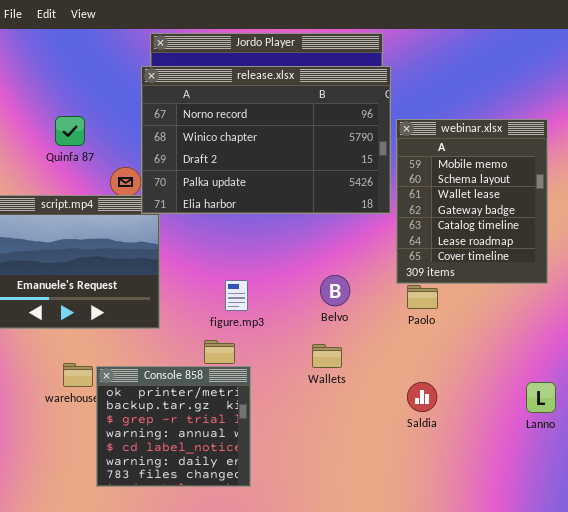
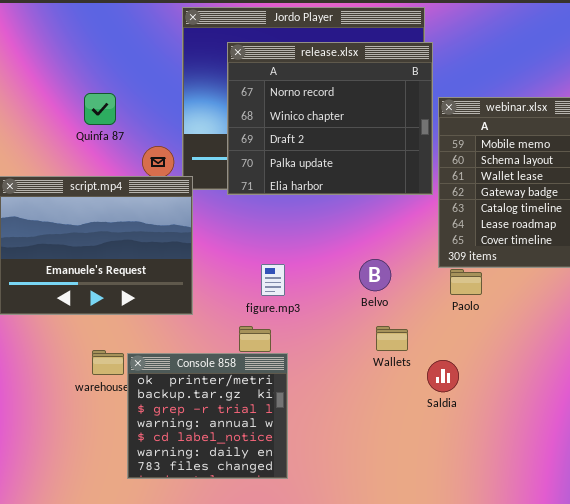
release.xlsx: [141,66,391,214] -> [227,42,433,195], resized
Wallets: [312,344,342,368] -> [376,326,408,351], moved
Saldia: [407,382,437,412] -> [427,360,459,392], moved

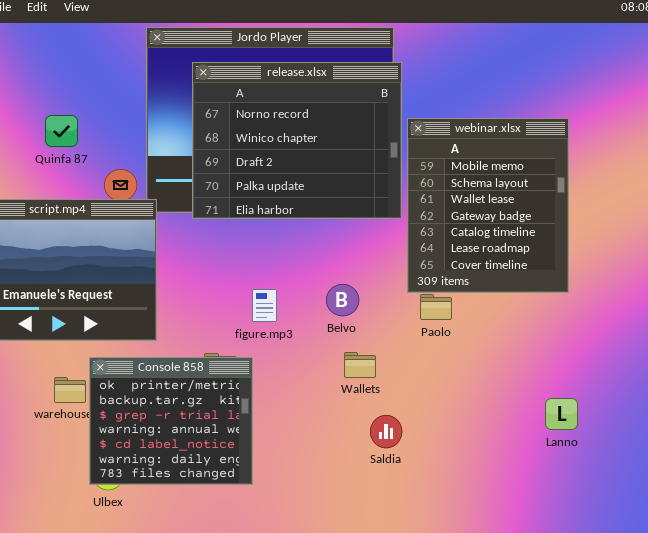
figure.mp3: [261,264,285,296] -> [252,289,277,322], moved
Console 858: [127,353,288,479] -> [89,357,253,485], moved
Saldia: [427,360,459,392] -> [370,415,402,448], moved

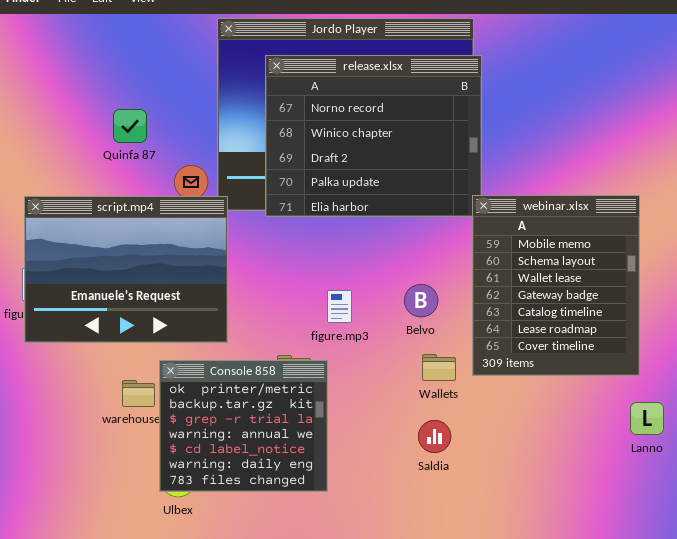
webinar.xlsx: [407,118,569,293] -> [472,195,640,376], moved
Saldia: [370,415,402,448] -> [418,420,451,453], moved

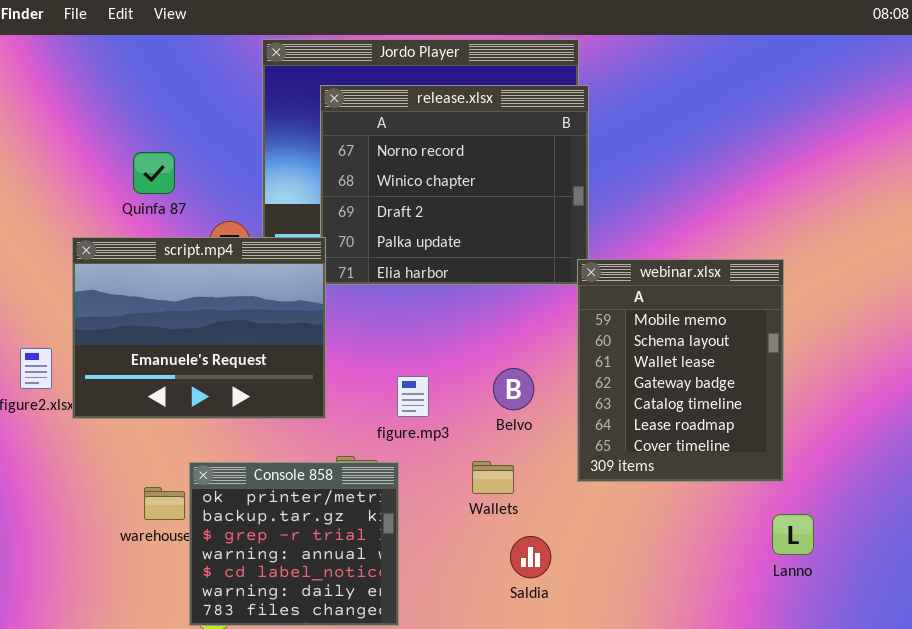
script.mp4: [24,196,228,343] -> [72,237,326,419], moved
Wallets: [422,354,456,381] -> [472,461,514,494], moved

